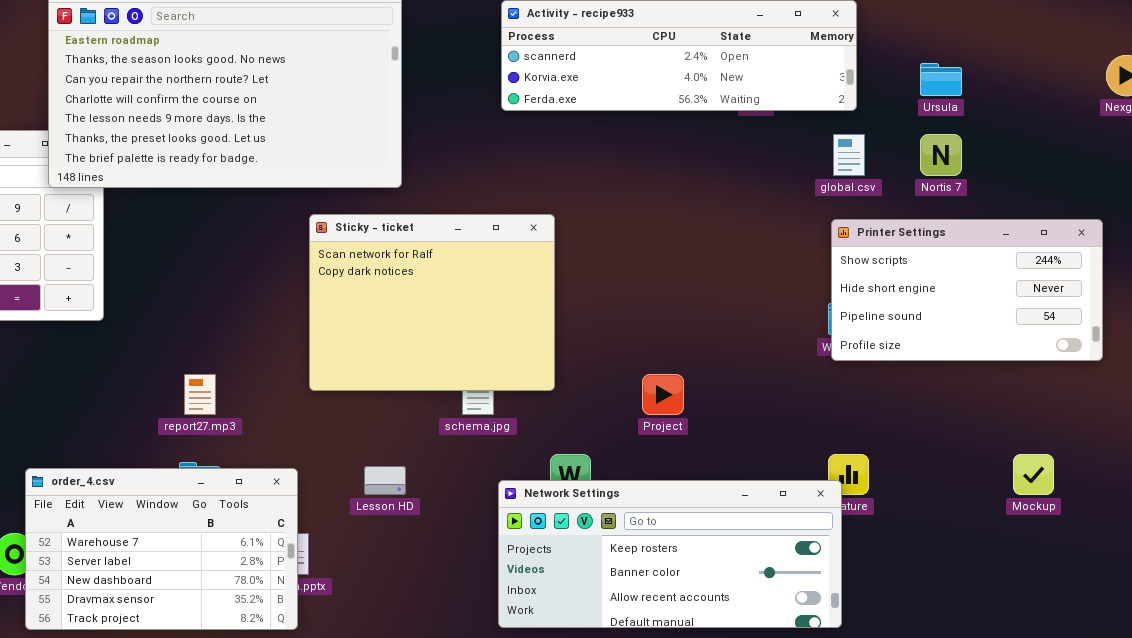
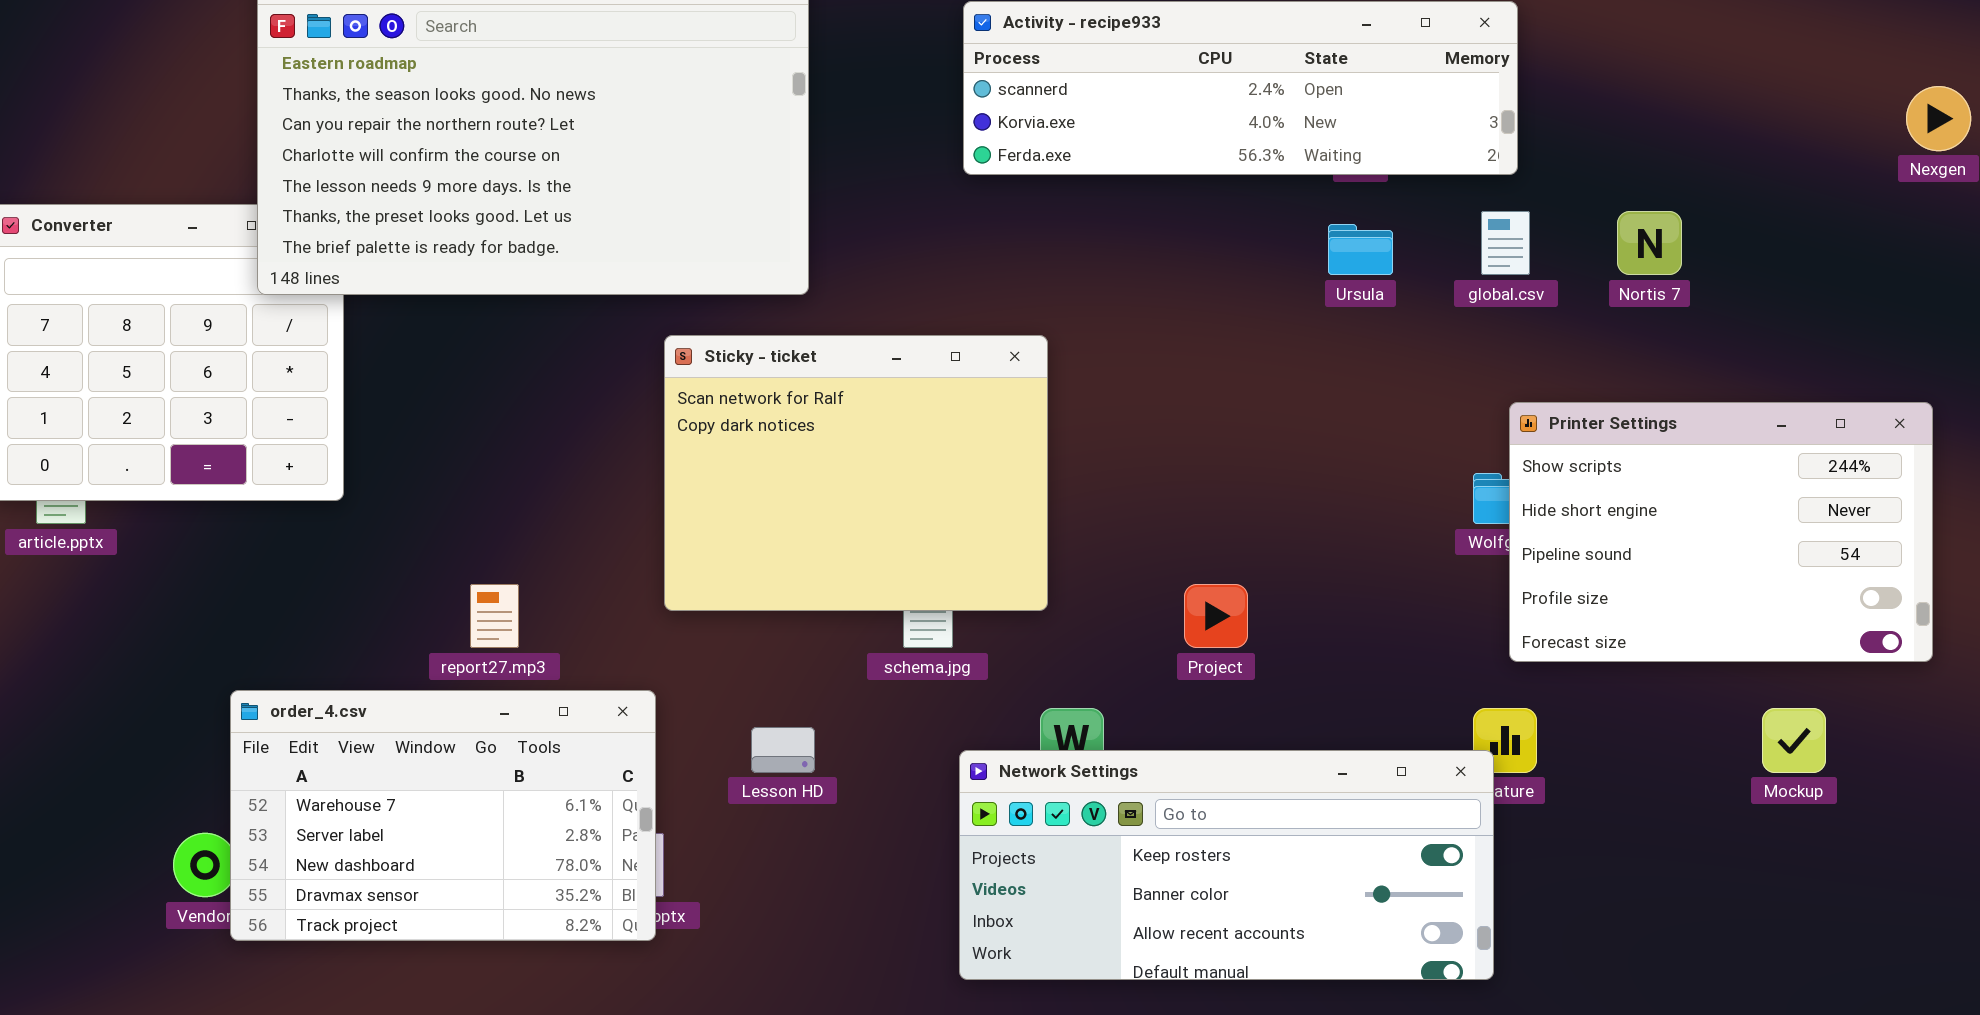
Ursula: [920,63,962,96] -> [1328,224,1393,275], moved
Printer Settings: [831,219,1103,361] -> [1509,402,1933,662], moved, resized
order_4.csv: [25,468,298,630] -> [230,690,656,941], moved

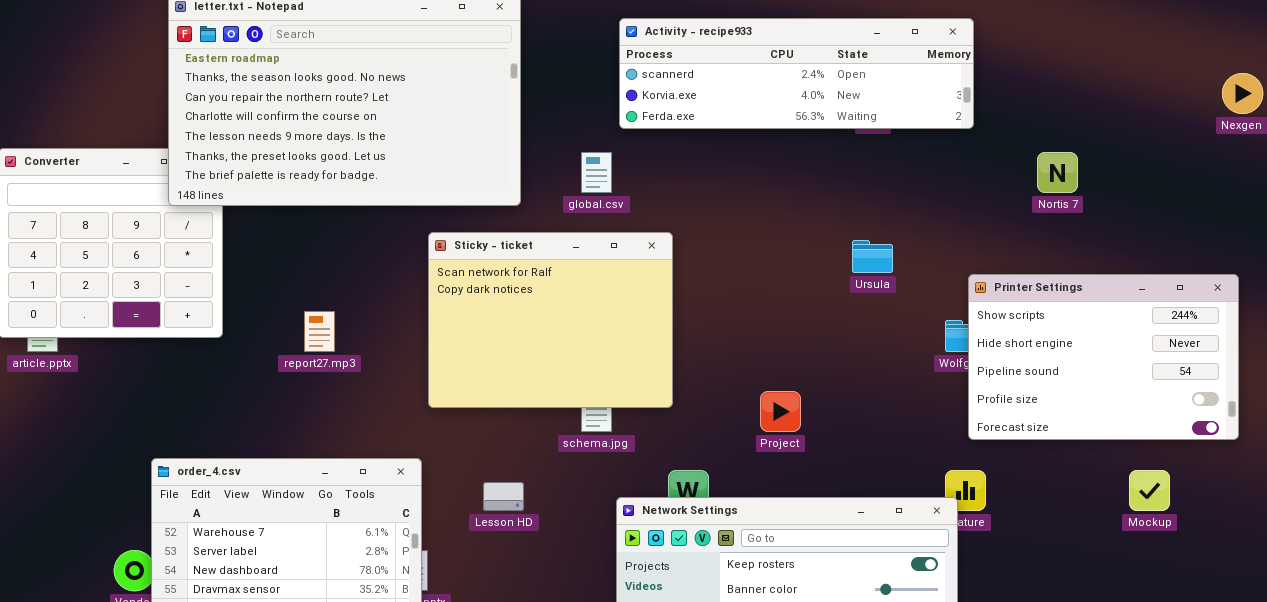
global.csv: [1481,211,1530,275] -> [581,152,612,193], moved
Ursula: [1328,224,1393,275] -> [852,240,893,273], moved
report27.mp3: [470,584,519,648] -> [304,311,335,352], moved

